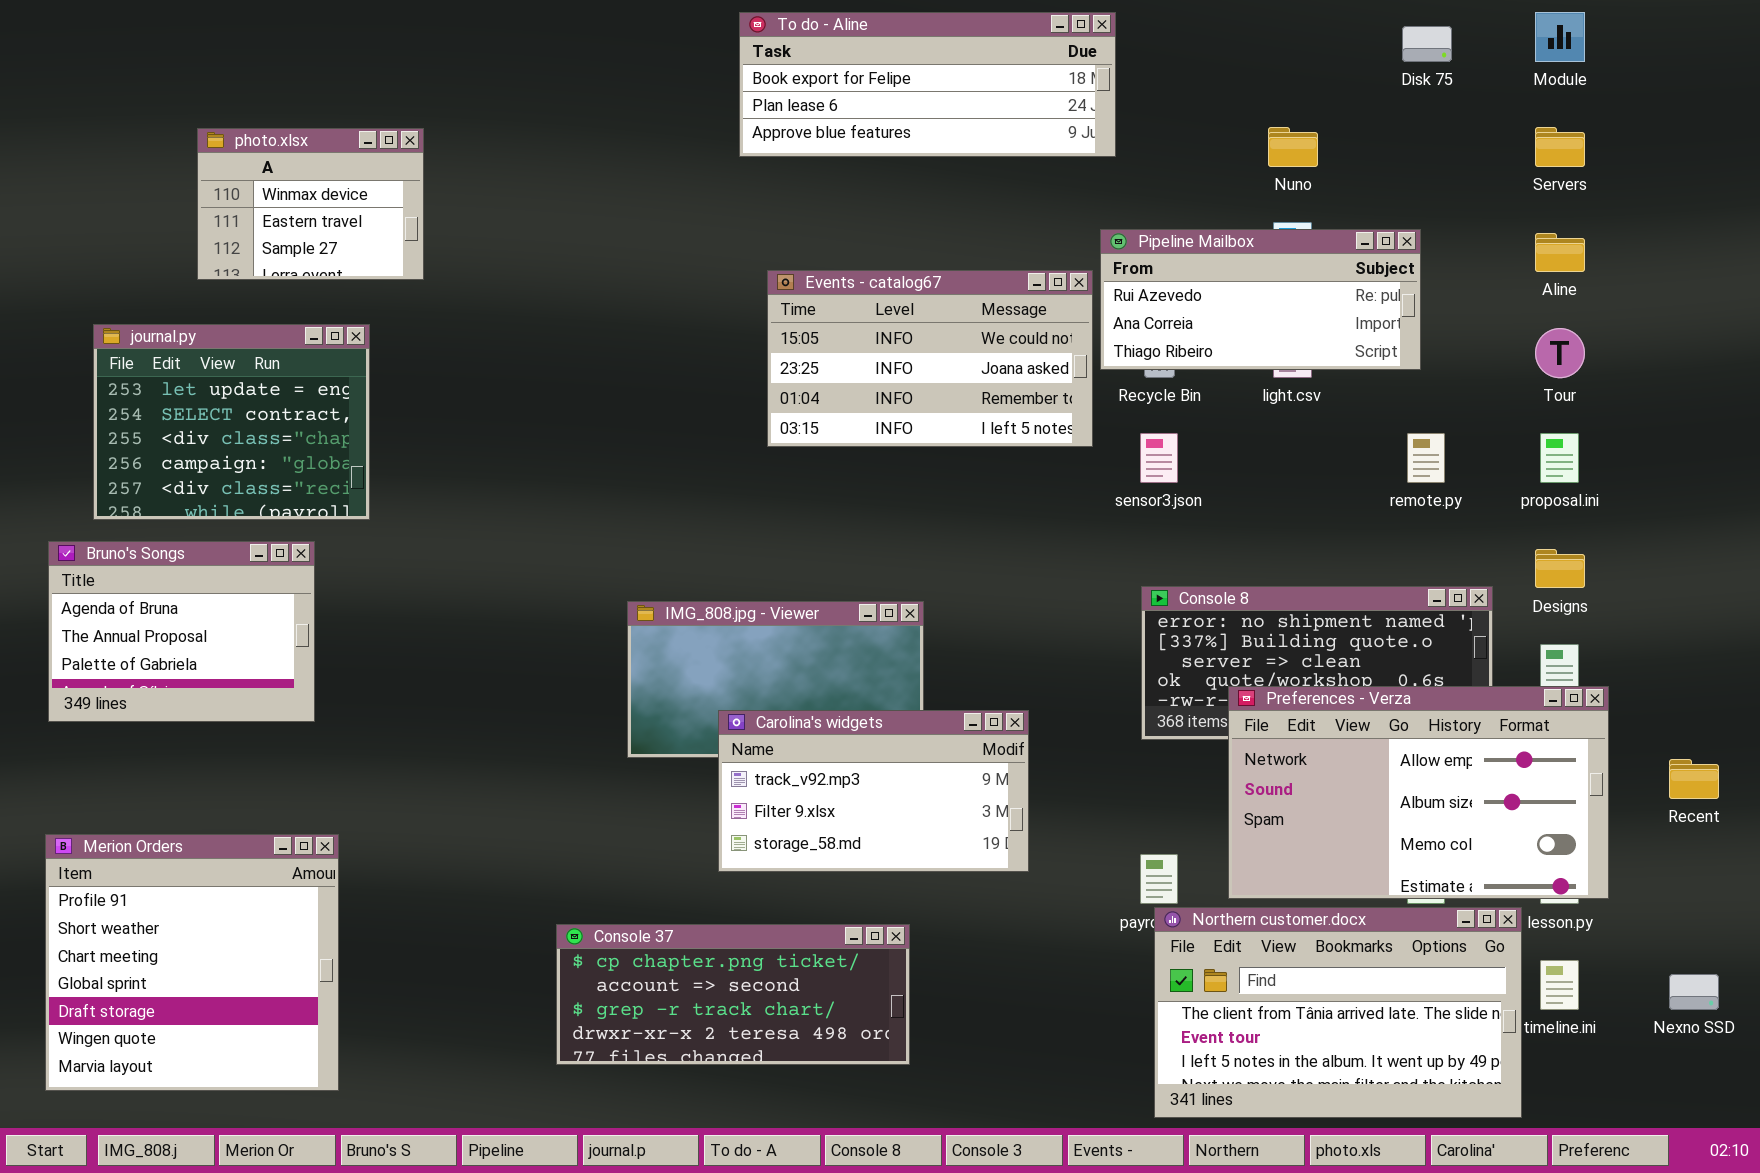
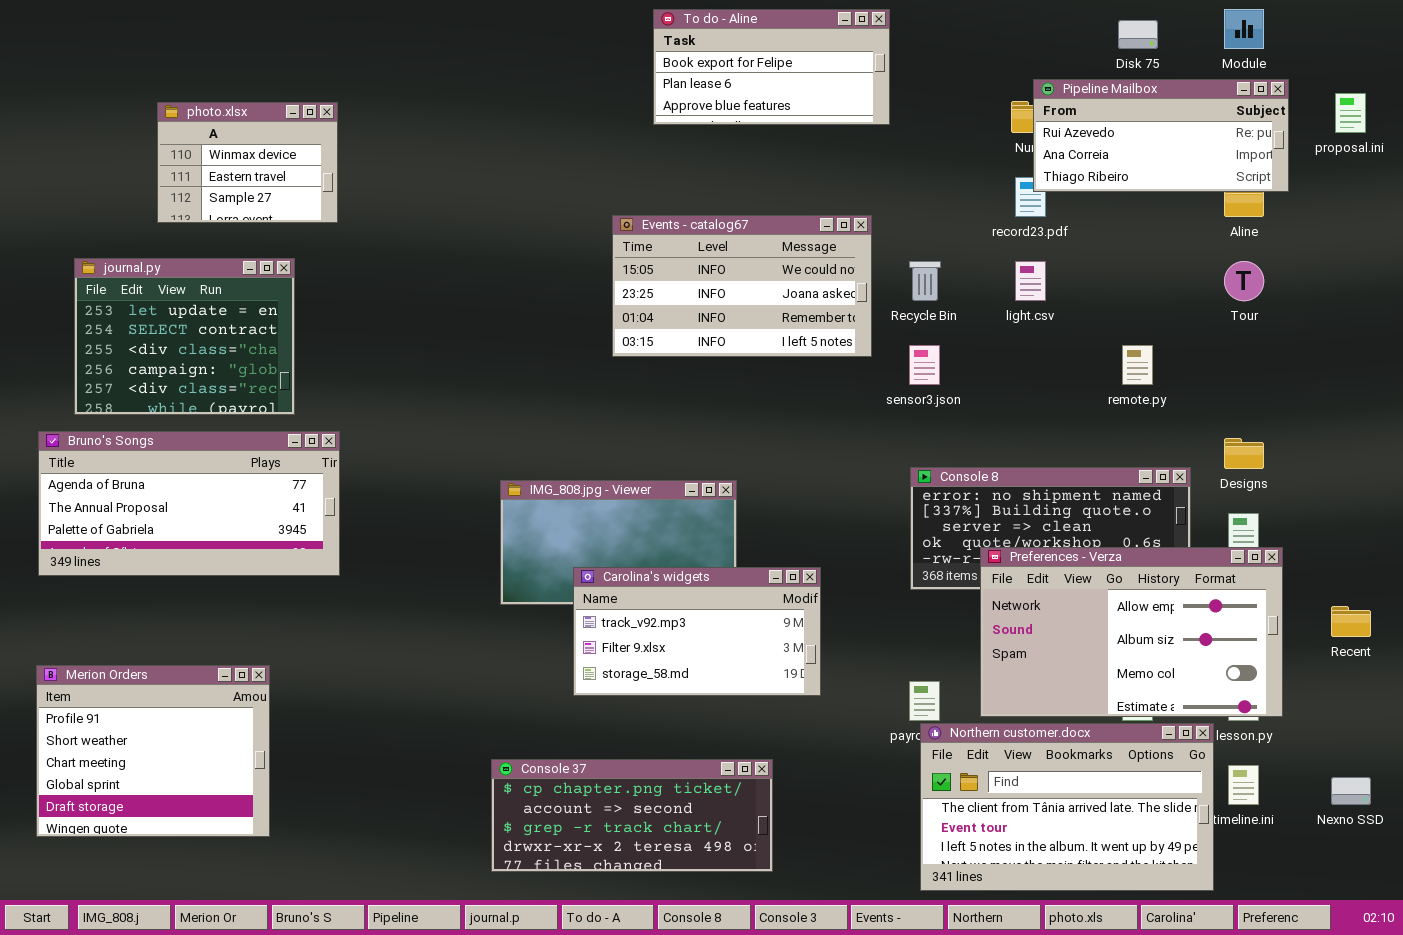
To do - Aline: [739,12,1116,157] -> [653,9,890,125], resized
Pipeline Mailbox: [1100,229,1421,370] -> [1033,79,1289,192], moved
proposal.ini: [1540,433,1579,483] -> [1335,93,1366,133], moved
Bruno's Songs: [48,541,315,722] -> [38,431,340,576], resized
Merion Orders: [45,834,339,1091] -> [36,665,270,837], resized
Console 37: [556,924,910,1065] -> [491,759,773,872], moved

